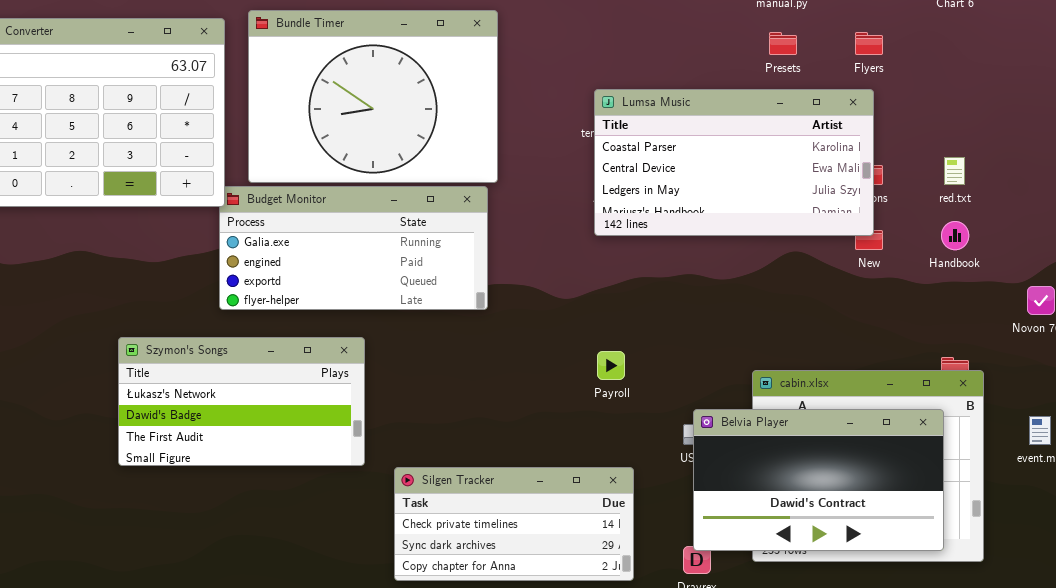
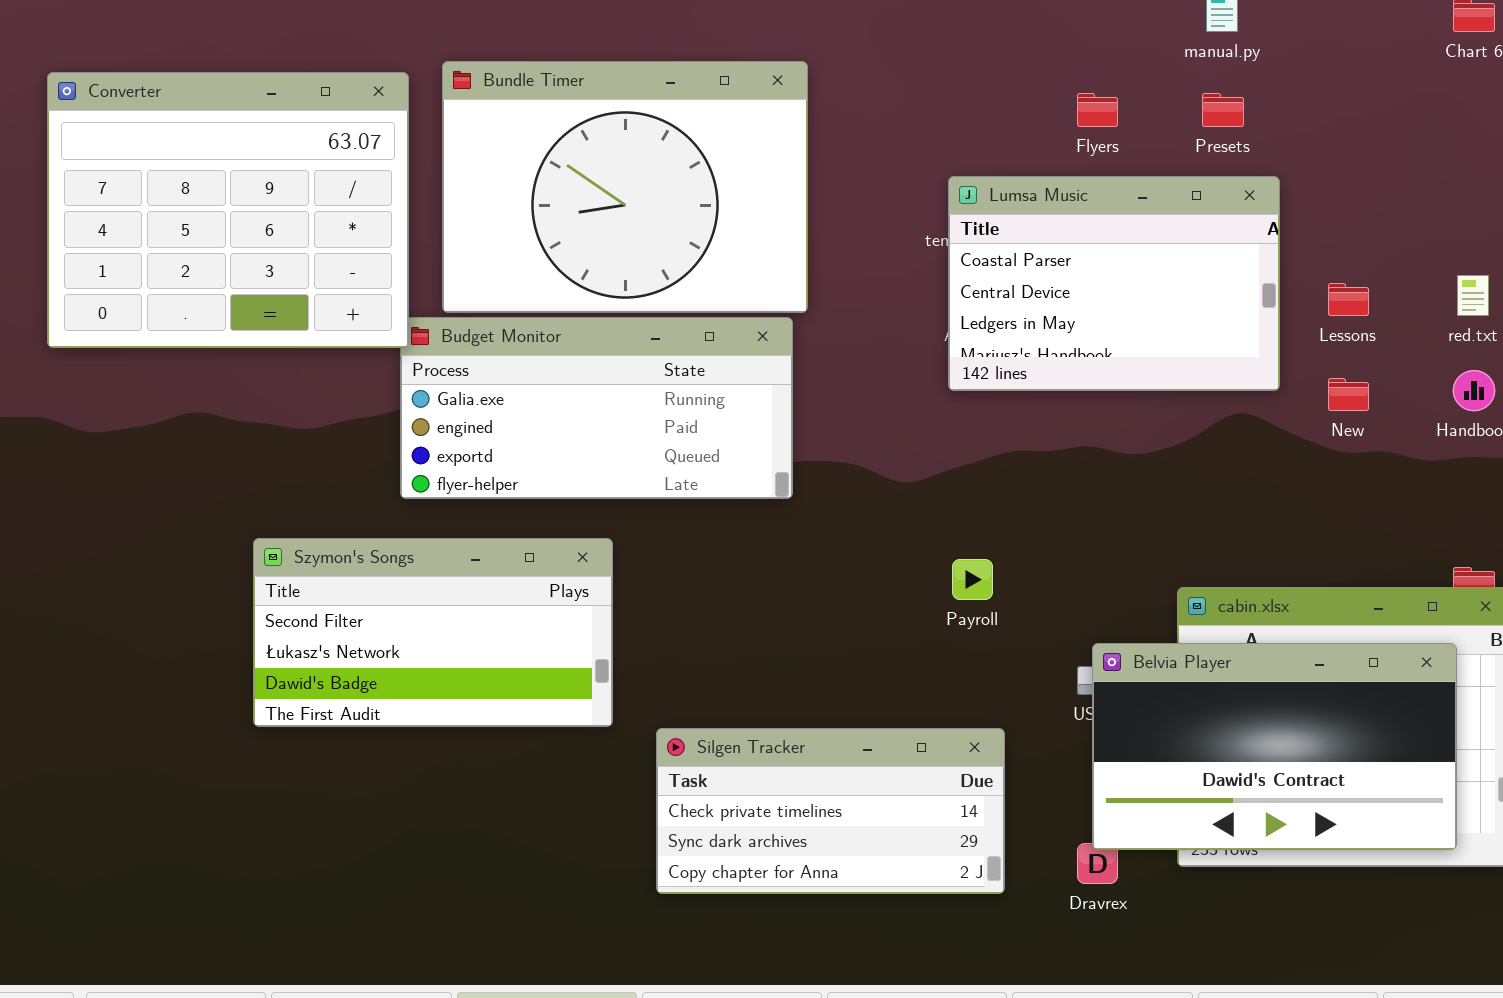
Flyers: [855,32,883,55] -> [1077,93,1118,127], moved
Lumsa Music: [594,89,874,236] -> [948,176,1280,391], resized
Szymon's Songs: [118,337,365,466] -> [253,538,613,727], scrolled up 1 row

